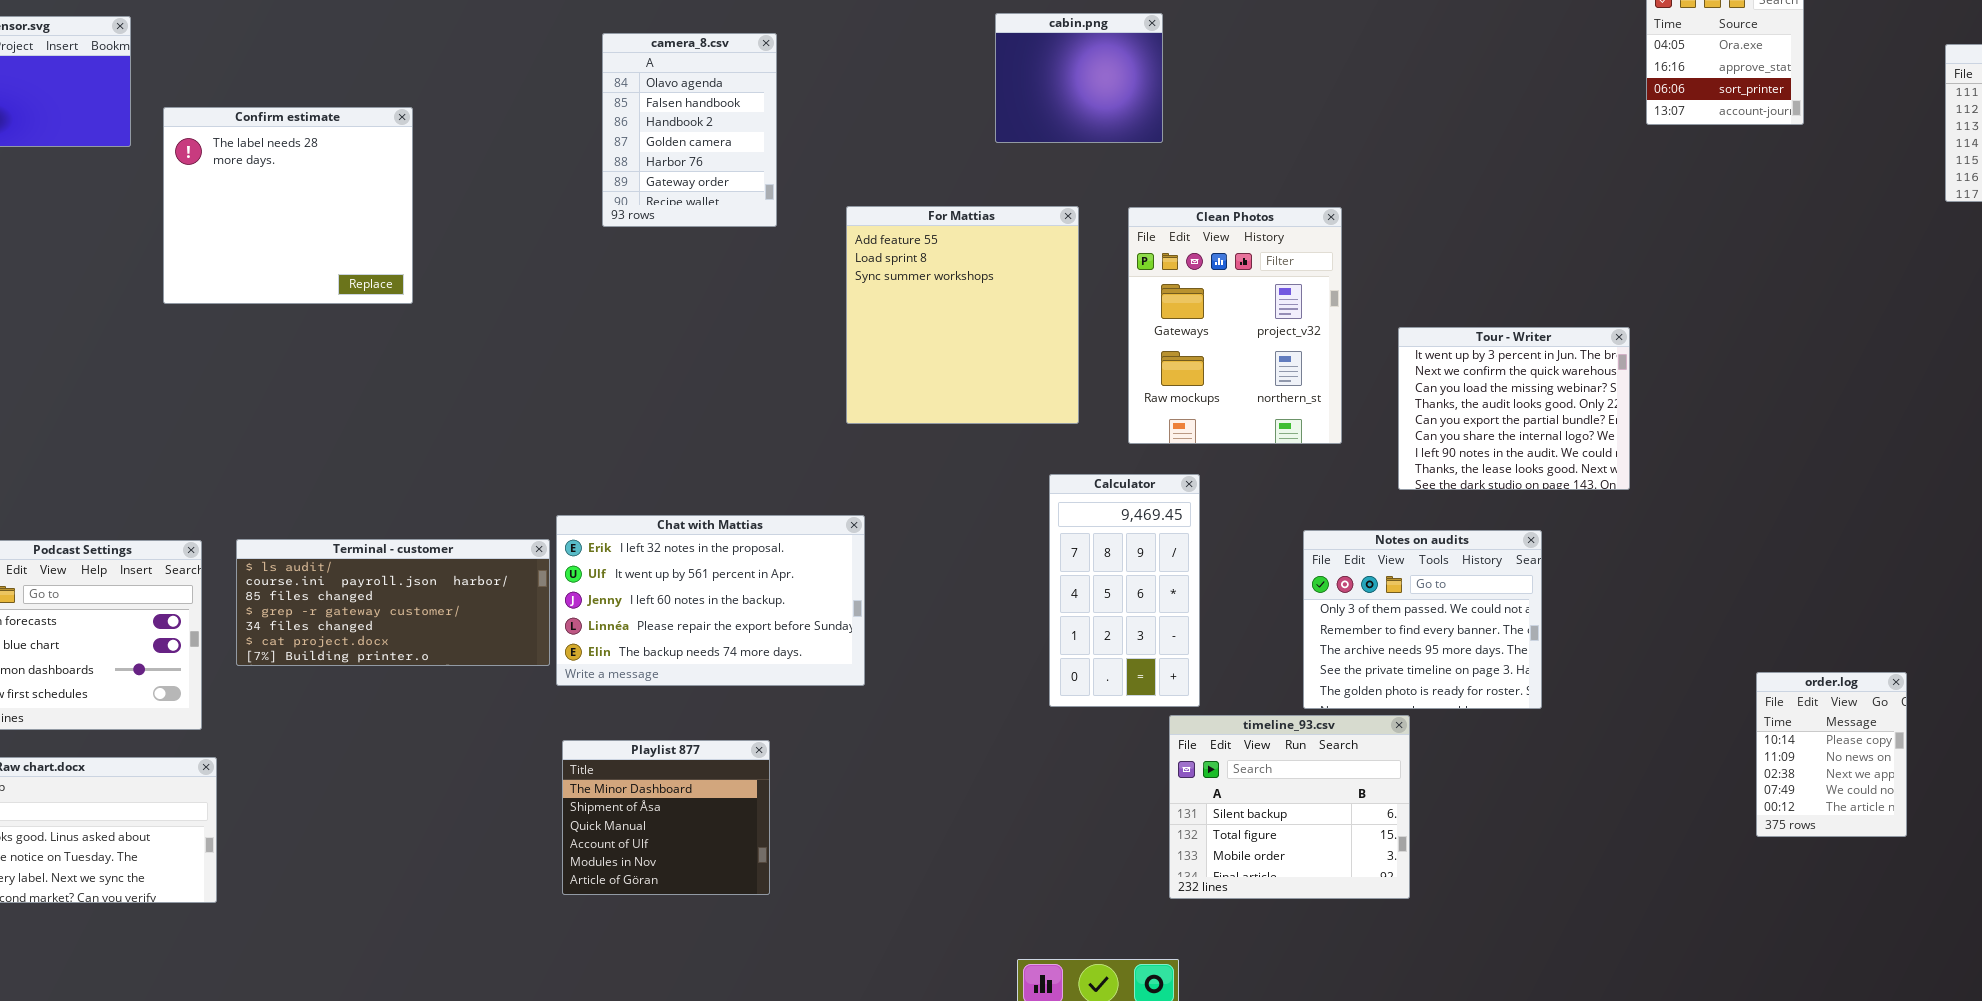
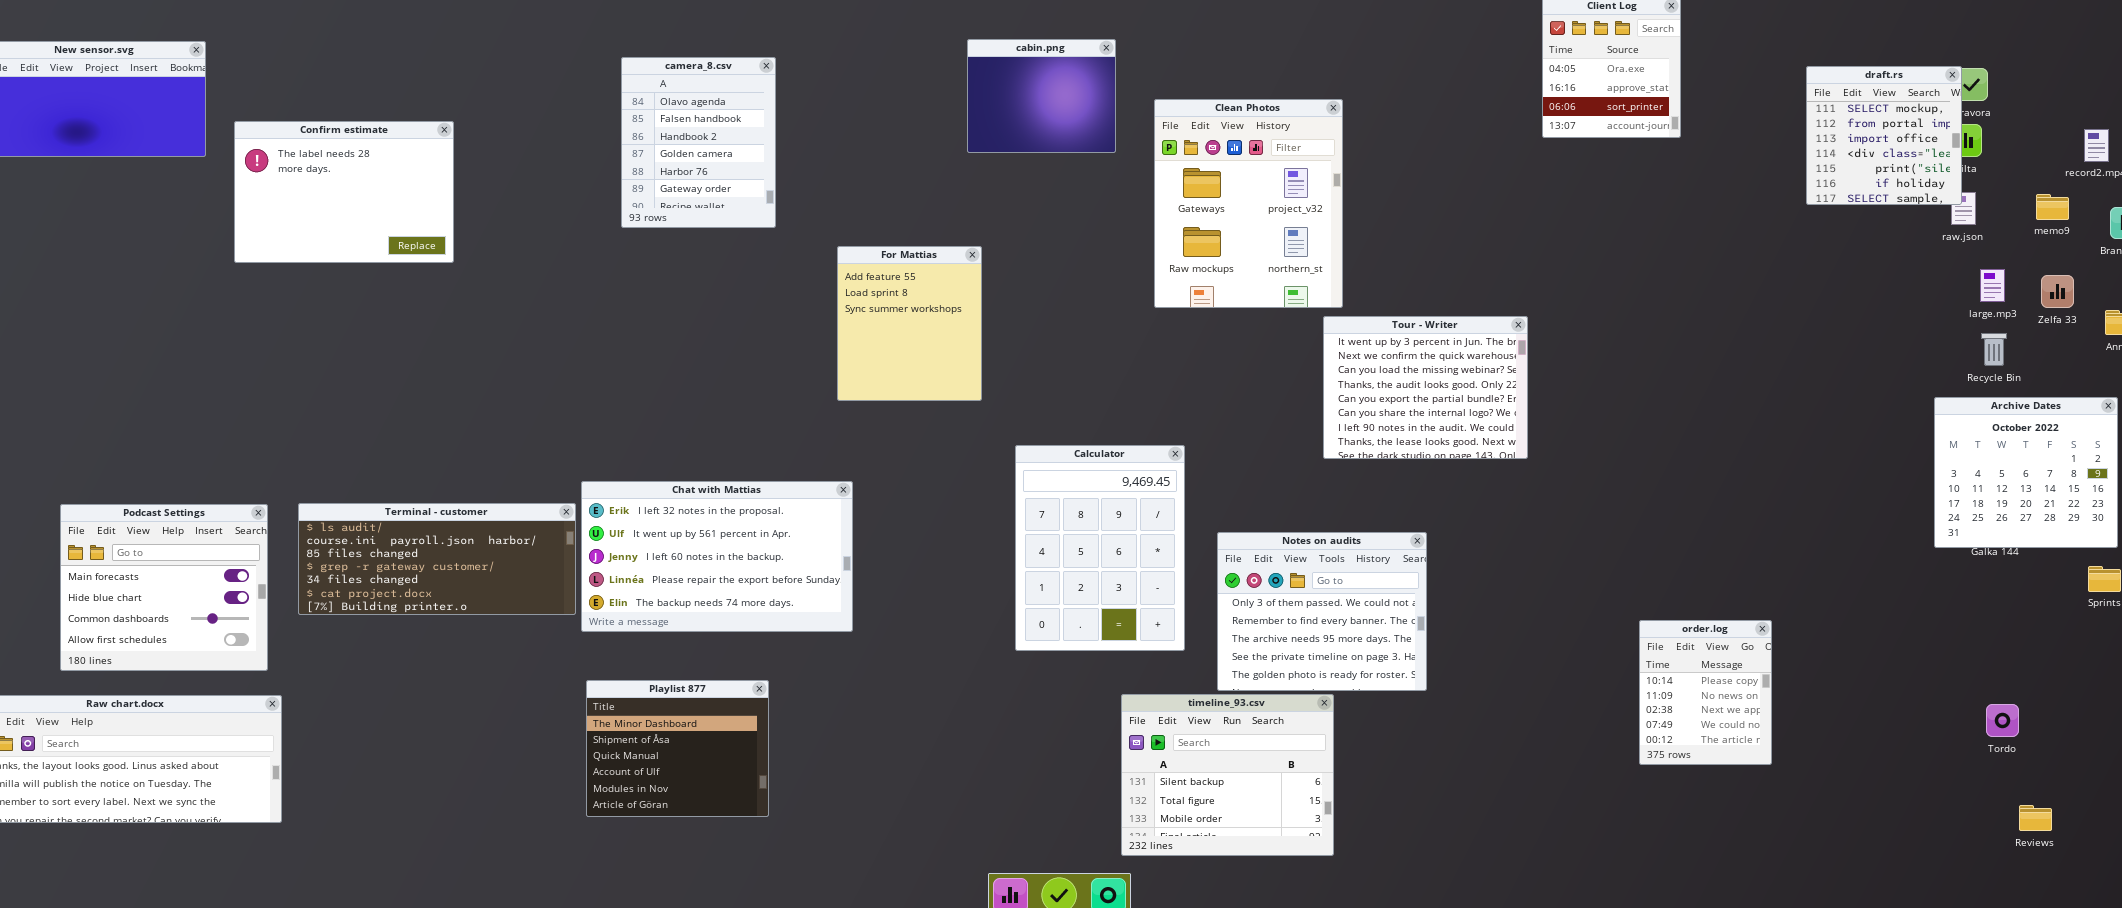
Confirm estimate: [163,107,413,304] -> [234,121,454,263], resized
For Mattias: [846,206,1079,424] -> [837,246,982,401], resized
Clean Photos: [1128,207,1342,444] -> [1154,99,1343,308], moved
Calculator: [1049,474,1200,707] -> [1015,445,1185,651], resized
Notes on audits: [1303,530,1542,709] -> [1217,532,1427,691], moved
timeline_93.csv: [1169,715,1410,899] -> [1121,694,1334,856], moved

